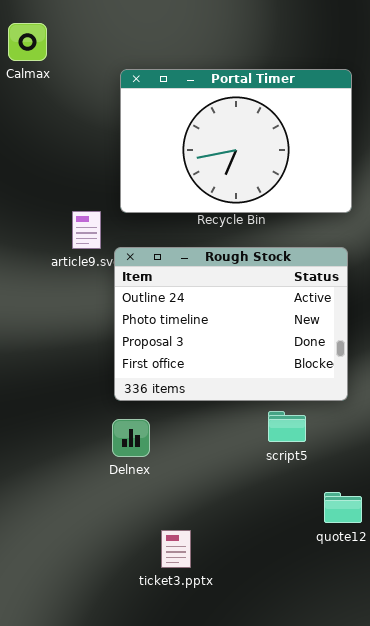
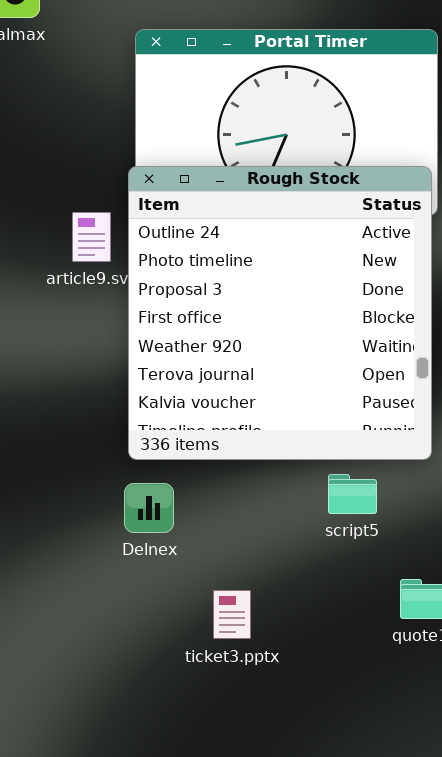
Rough Stock: [114,247,348,401] -> [128,166,432,460], resized
ticket3.pptx: [161,530,191,568] -> [213,590,251,639], moved

